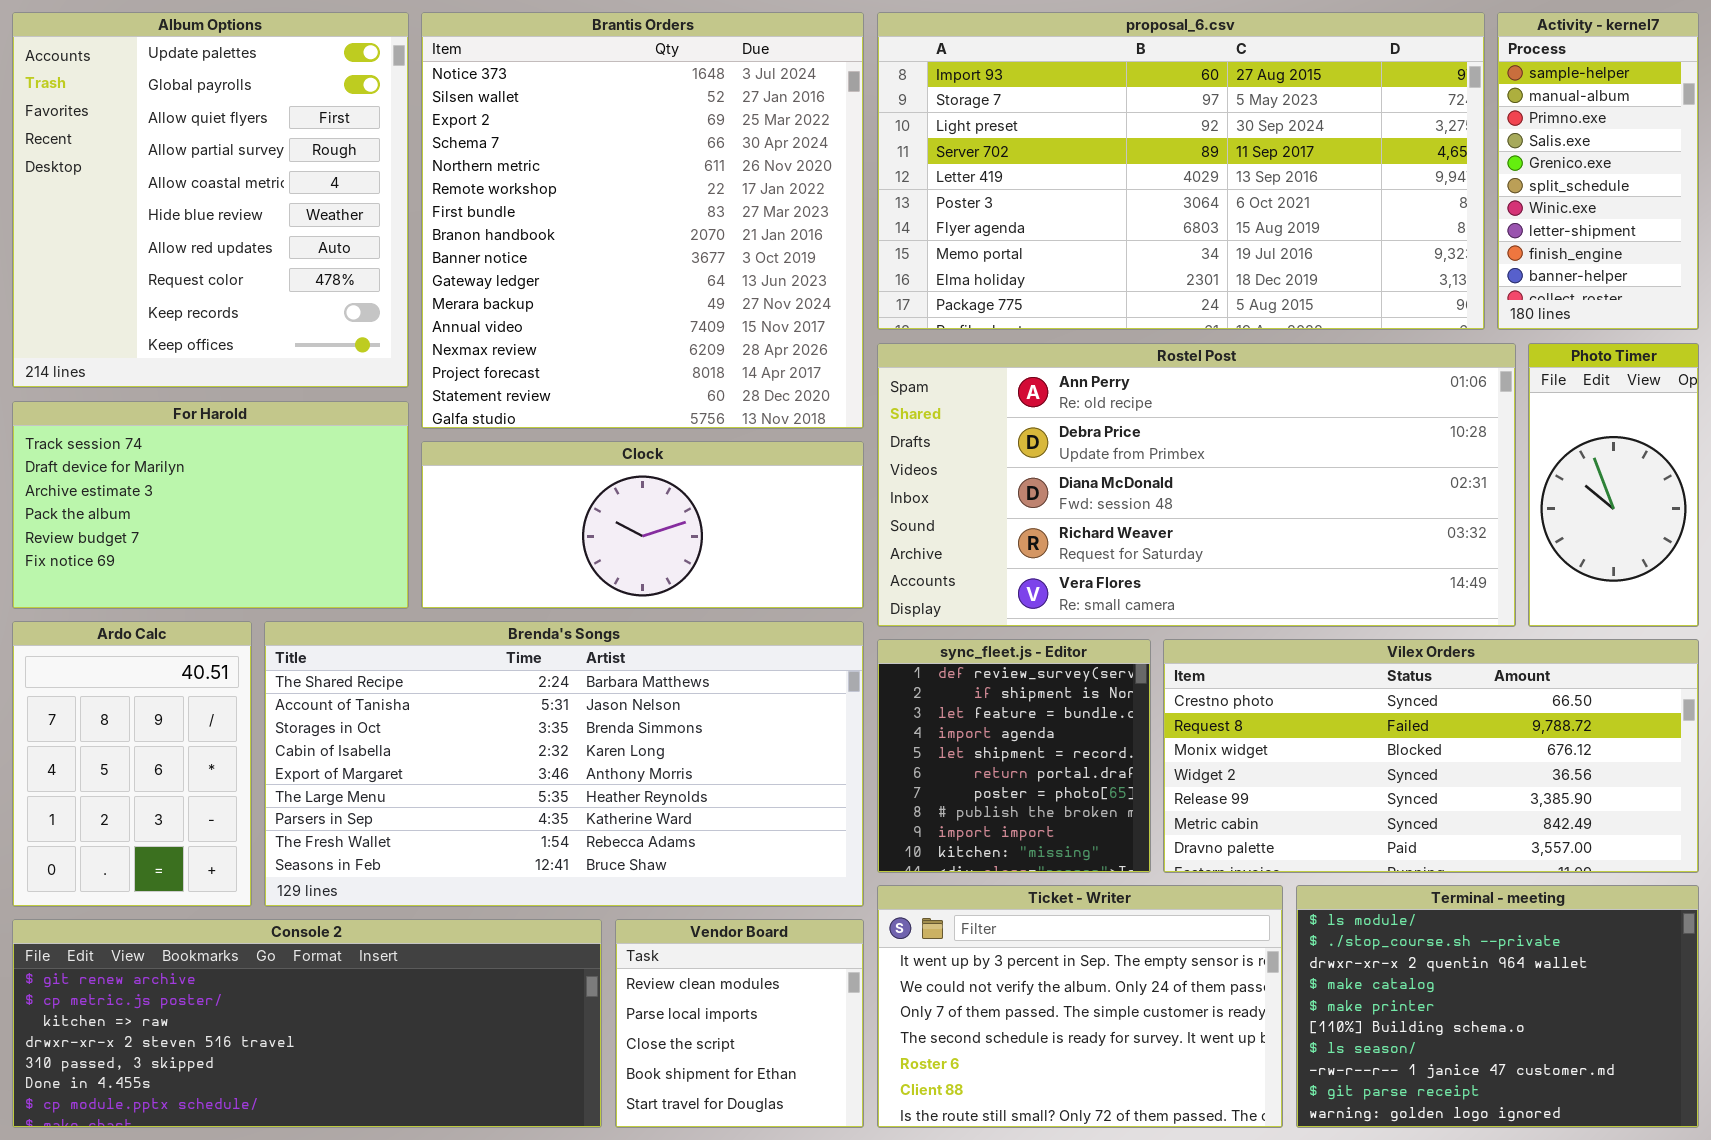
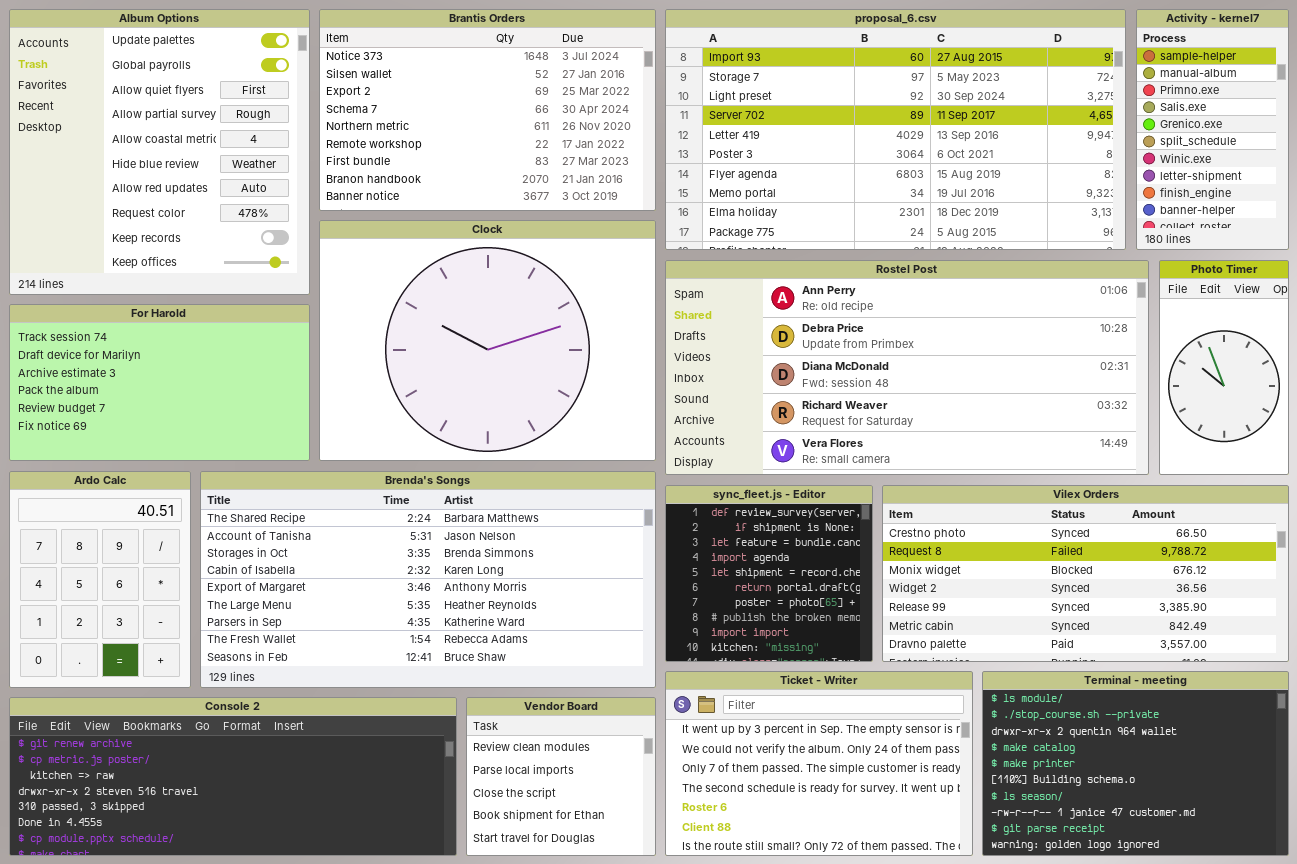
Brantis Orders: [421,12,864,429] -> [319,9,656,211], resized
Clock: [421,441,864,609] -> [319,220,656,461], resized

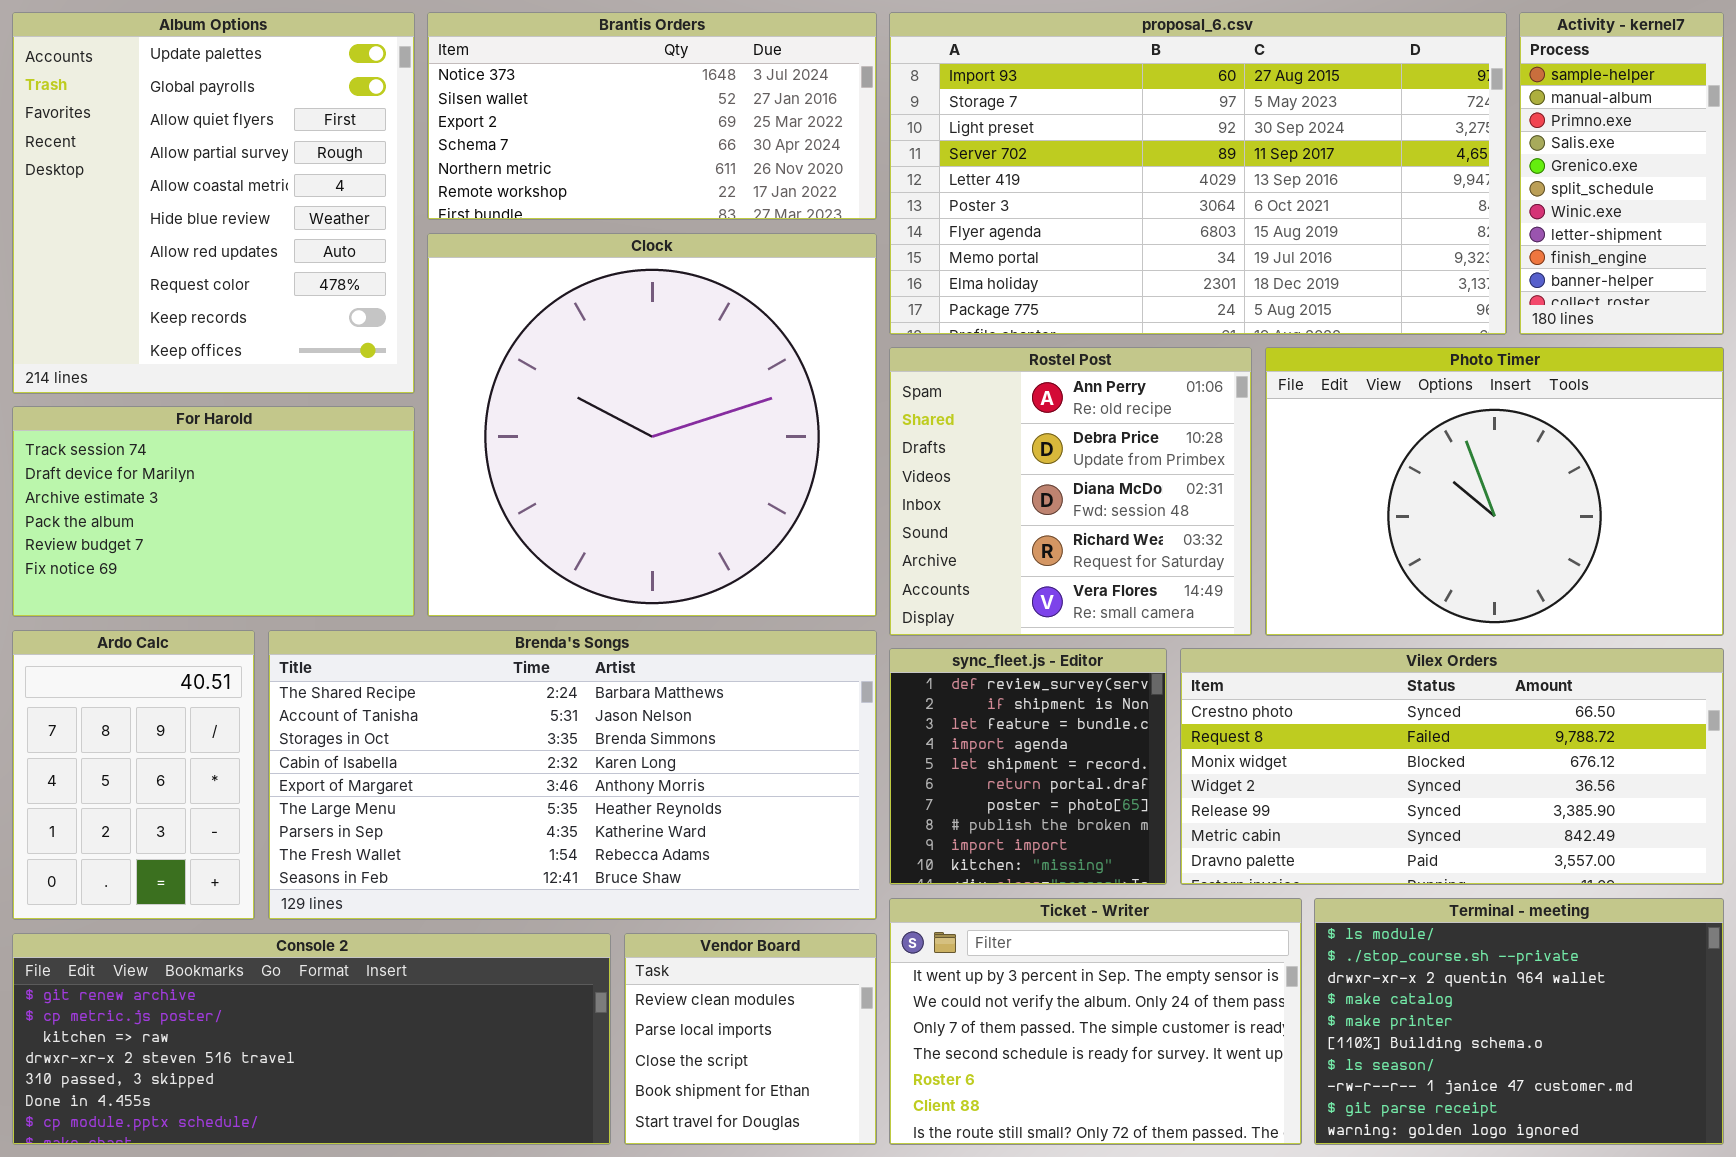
Brantis Orders: [319,9,656,211] -> [427,12,877,220], resized
Clock: [319,220,656,461] -> [427,233,877,617], resized
Rostel Post: [665,260,1149,475] -> [889,347,1252,636], resized
Photo Timer: [1159,260,1289,475] -> [1265,347,1724,636], resized

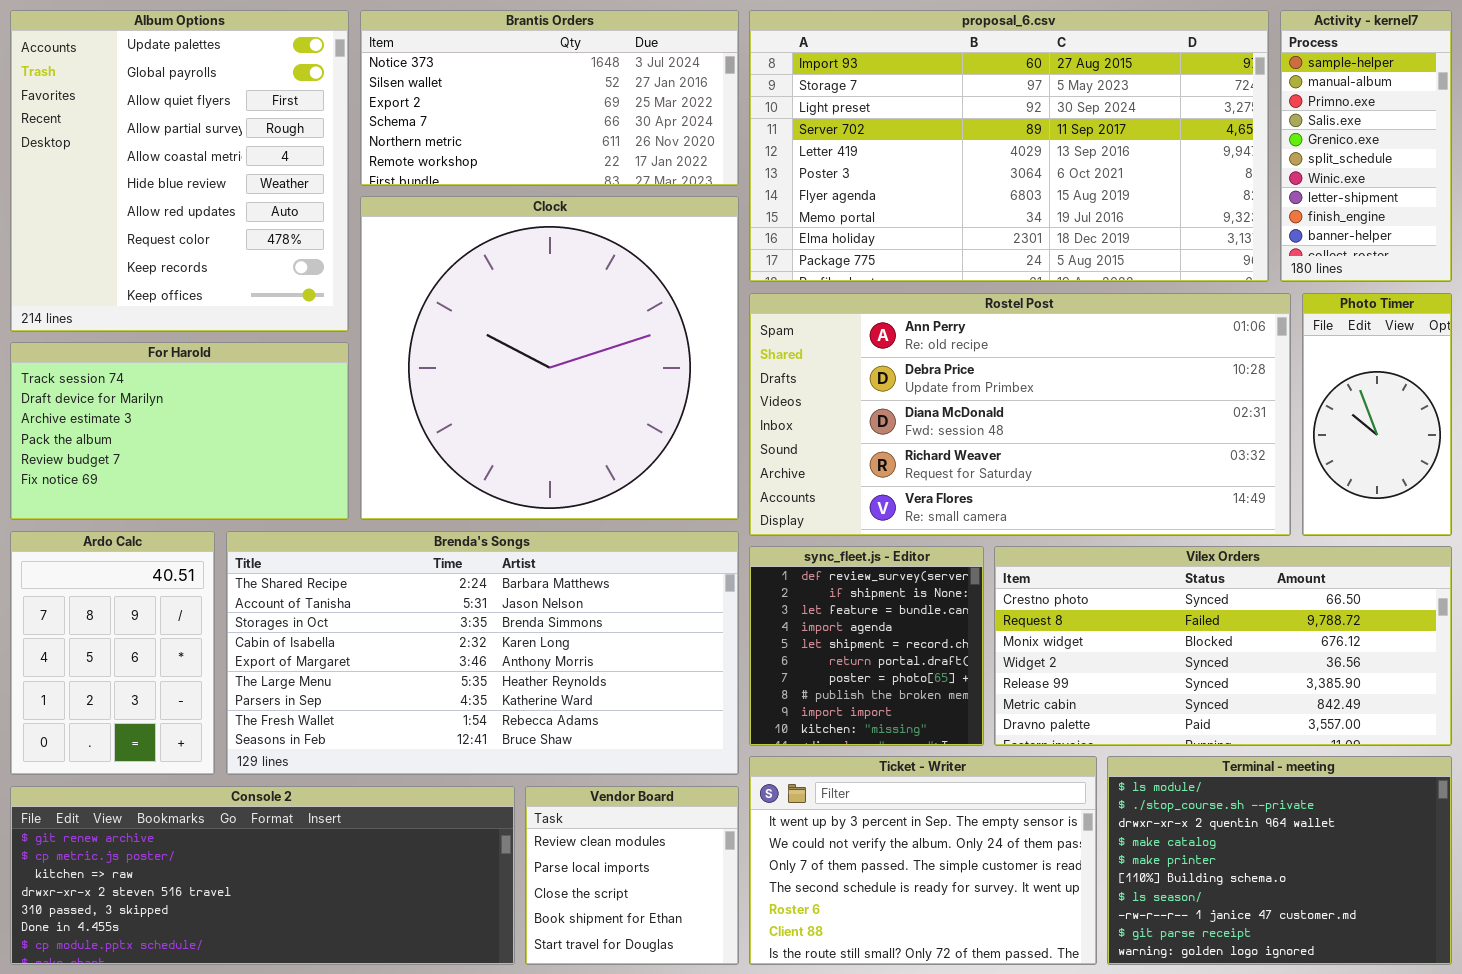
Rostel Post: [889,347,1252,636] -> [749,293,1291,536], resized
Photo Timer: [1265,347,1724,636] -> [1302,293,1452,536], resized

